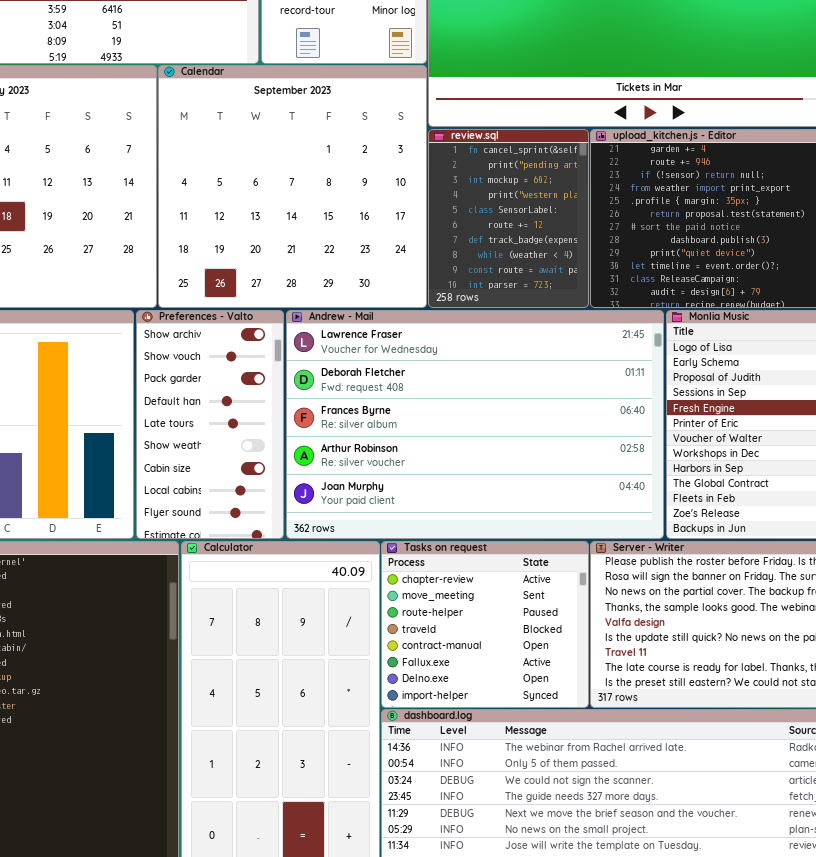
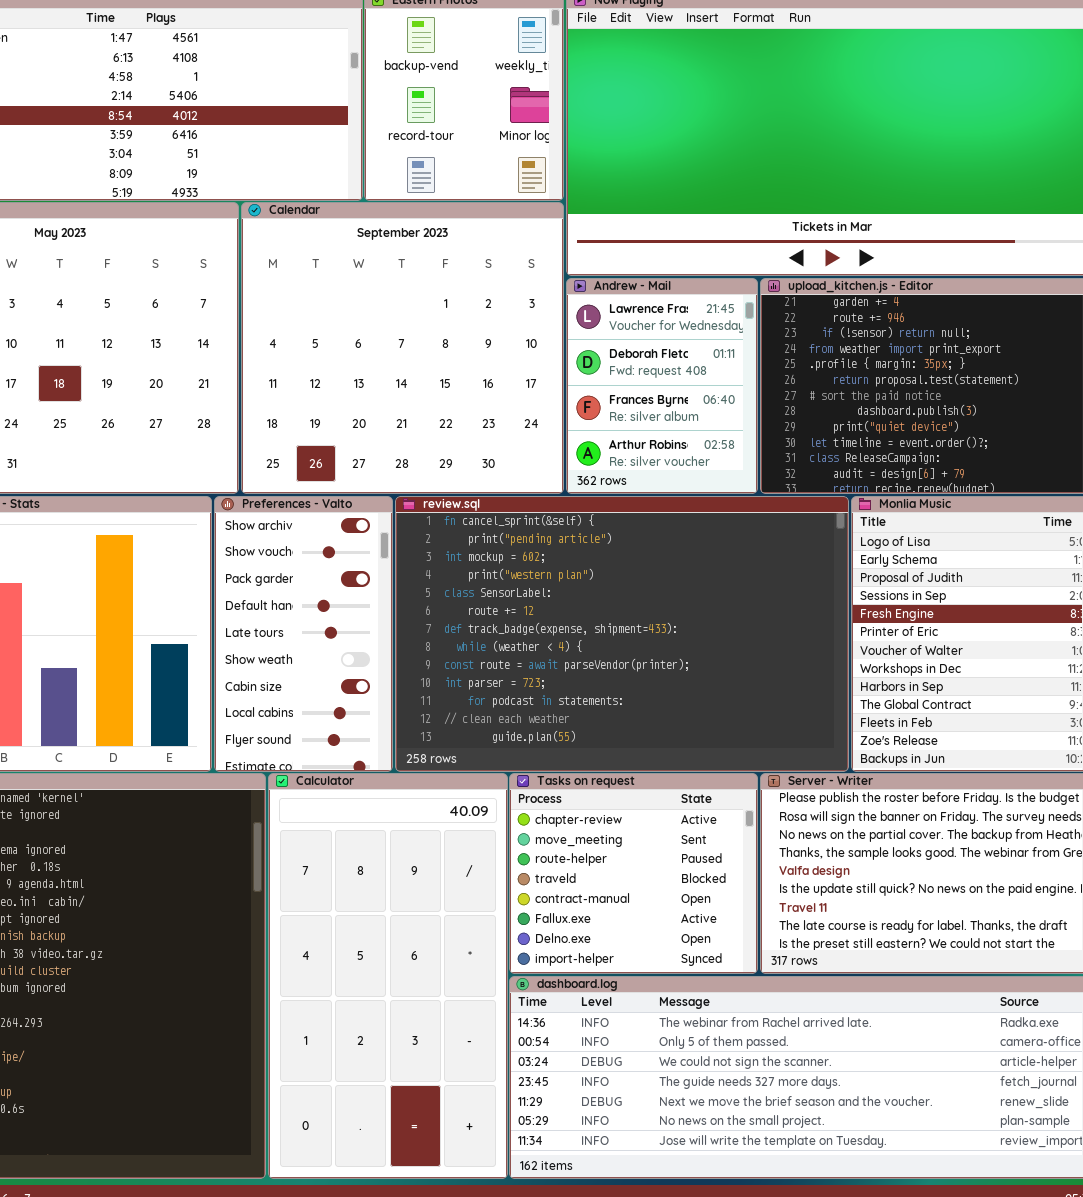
review.sql: [428,129,589,308] -> [395,496,849,772], moved, resized
Andrew - Mail: [286,310,664,539] -> [566,278,758,494], moved, resized

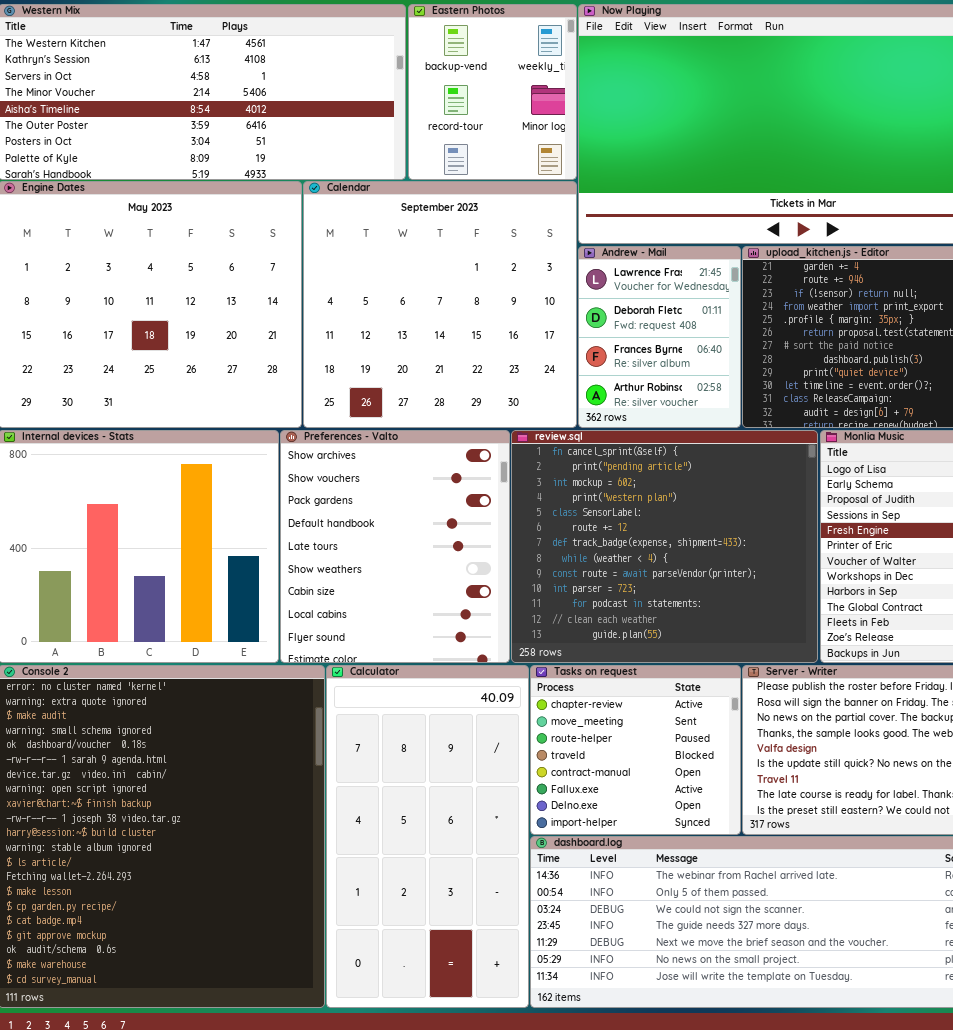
Preferences - Valto: [214,496,393,772] -> [280,430,510,663], resized
review.sql: [395,496,849,772] -> [511,430,818,663], resized

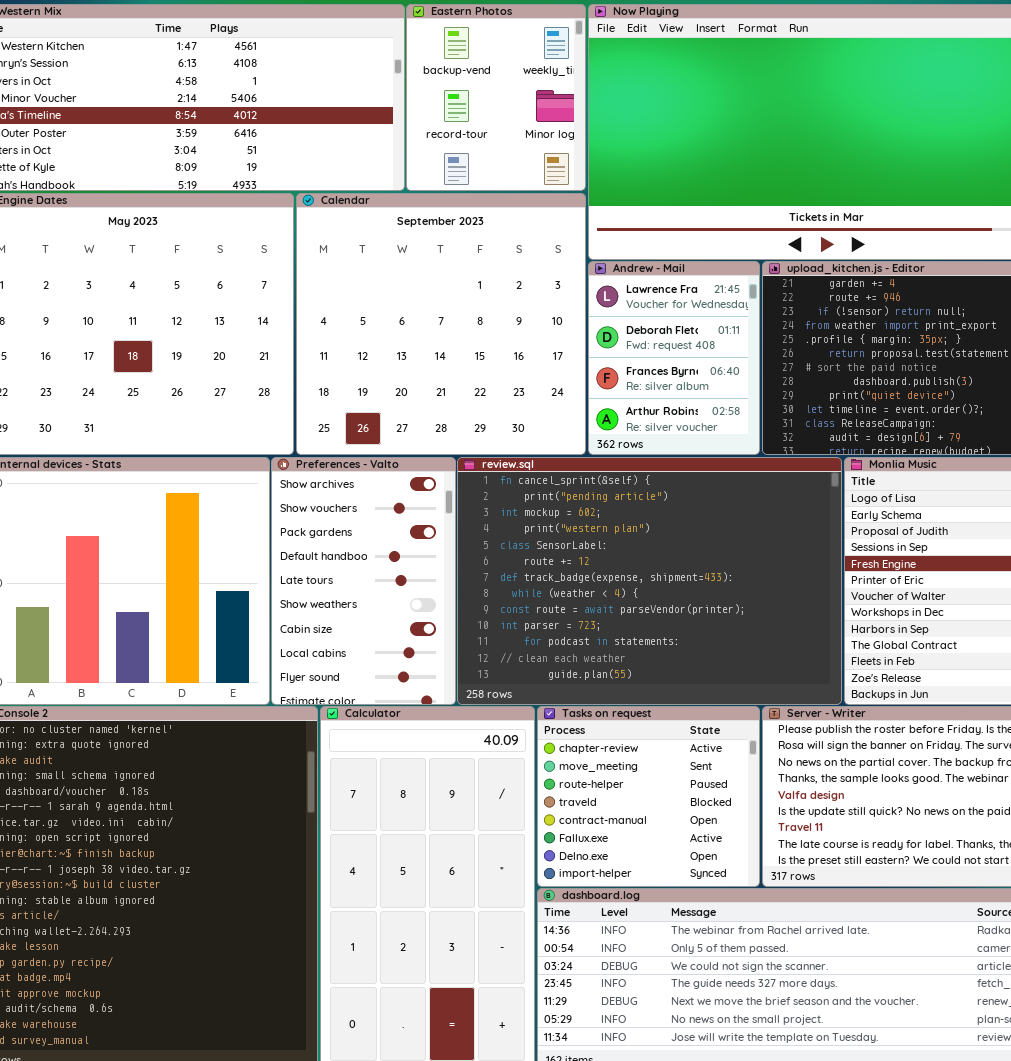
Preferences - Valto: [280,430,510,663] -> [271,457,456,705], resized
review.sql: [511,430,818,663] -> [457,457,842,705], resized

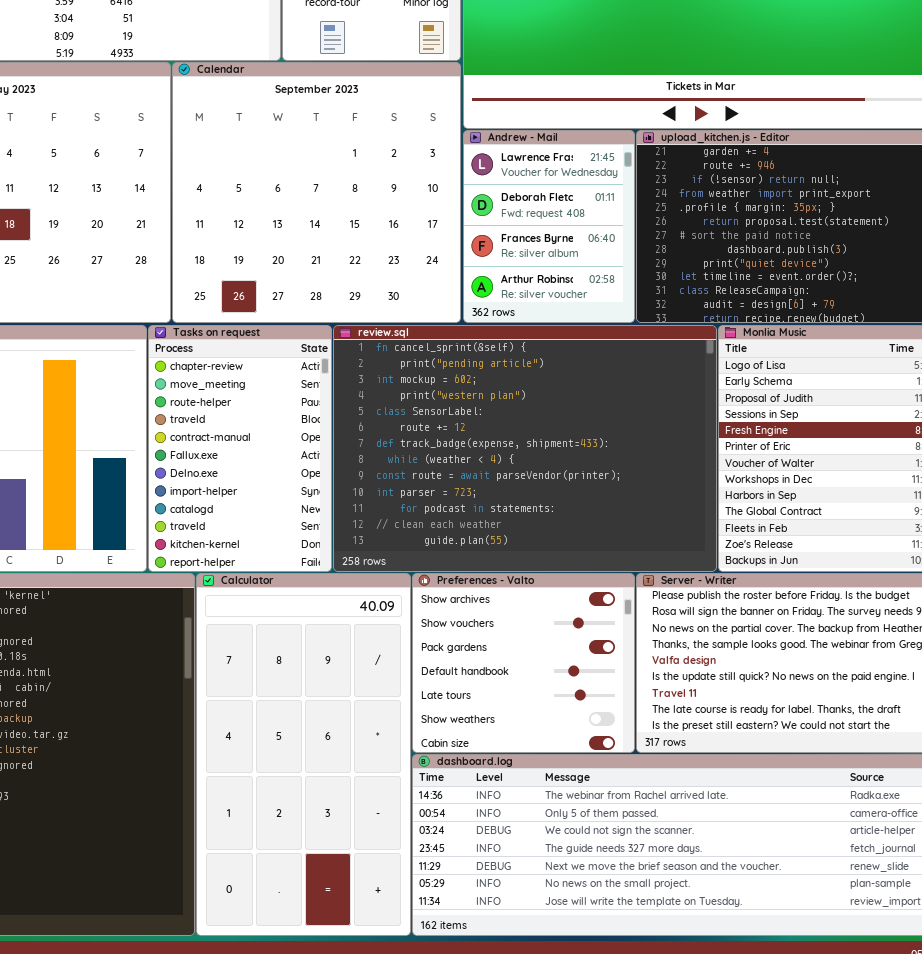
Preferences - Valto: [271,457,456,705] -> [412,573,635,753], moved, resized
Tasks on request: [537,706,760,887] -> [148,325,332,572], moved, resized

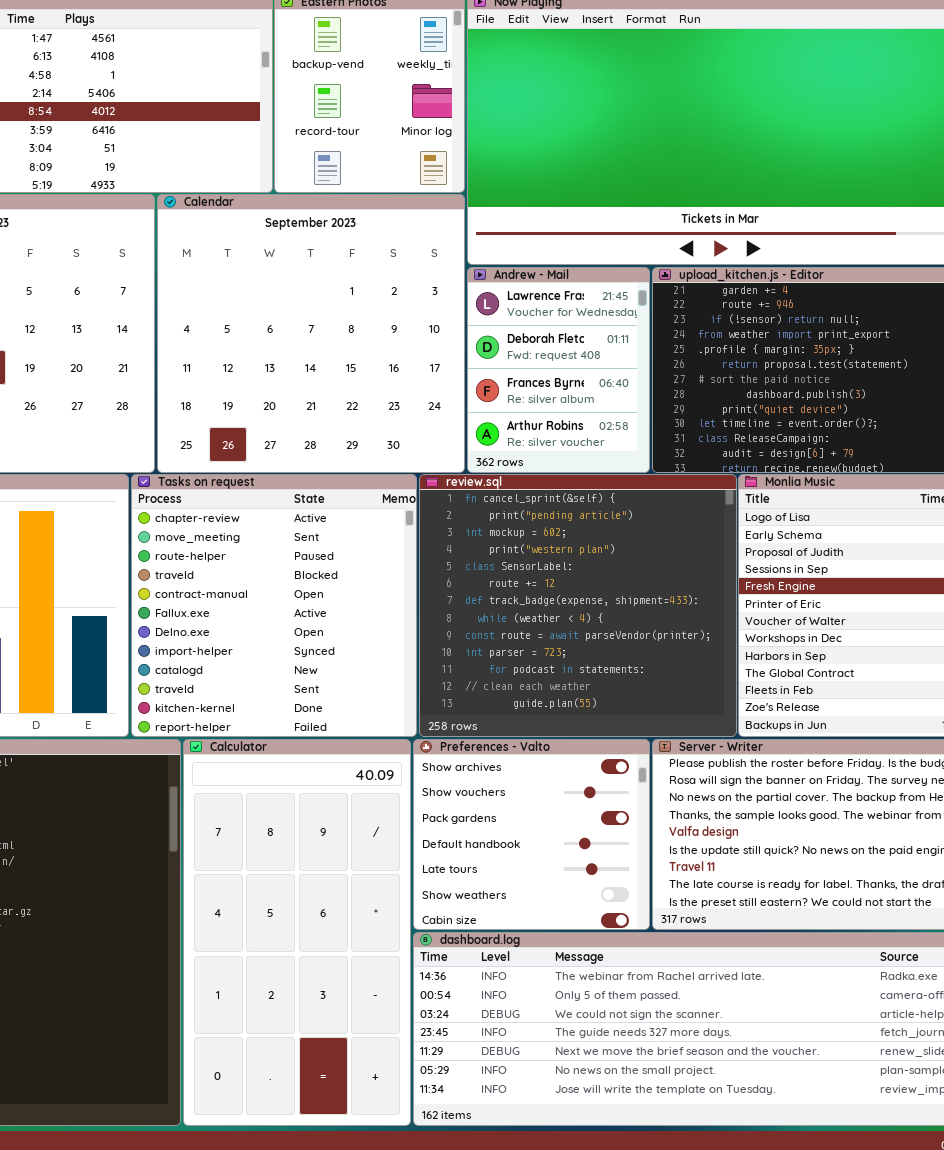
Tasks on request: [148,325,332,572] -> [131,474,417,737], resized
review.sql: [333,325,717,572] -> [419,474,737,737], resized

